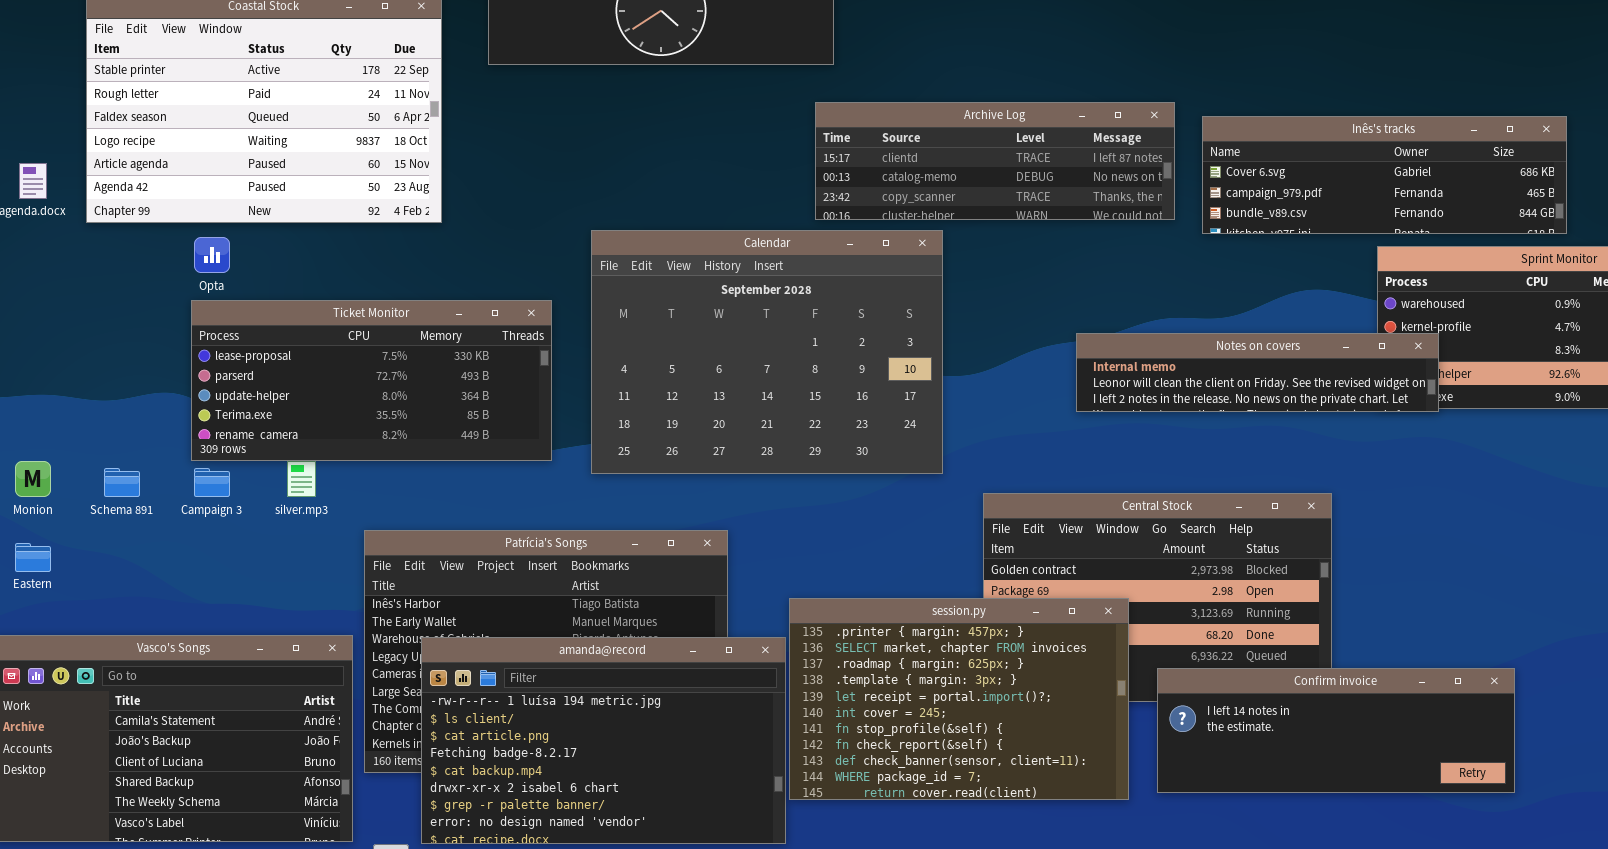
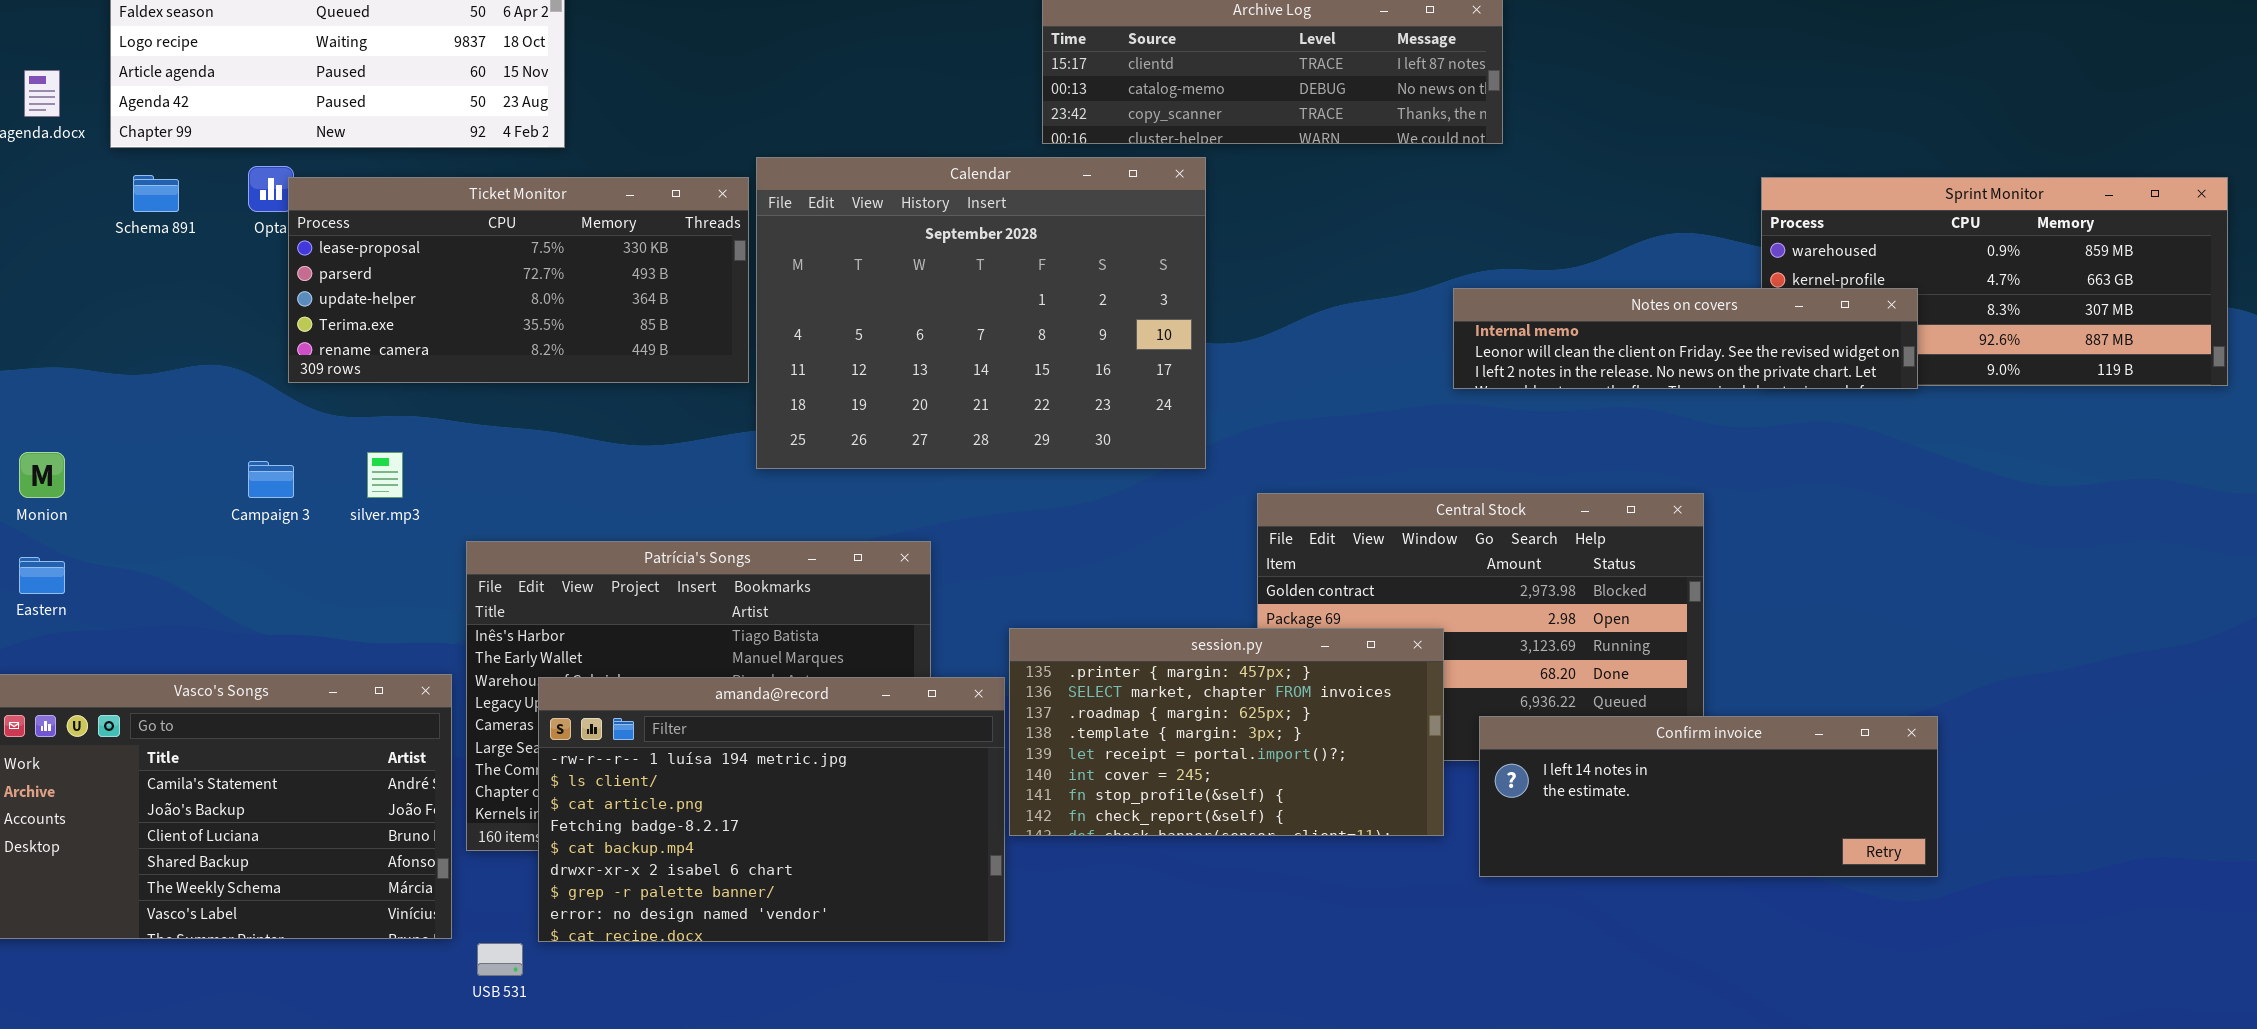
Inês's tracks: [1202,116,1567,234] -> none, closed
Ticket Monitor: [191,300,552,461] -> [288,177,749,383], moved
Notes on covers: [1076,333,1439,412] -> [1453,288,1918,389], moved
Schema 891: [104,468,140,497] -> [133,175,179,212], moved
session.py: [789,598,1129,800] -> [1009,628,1444,836], resized

